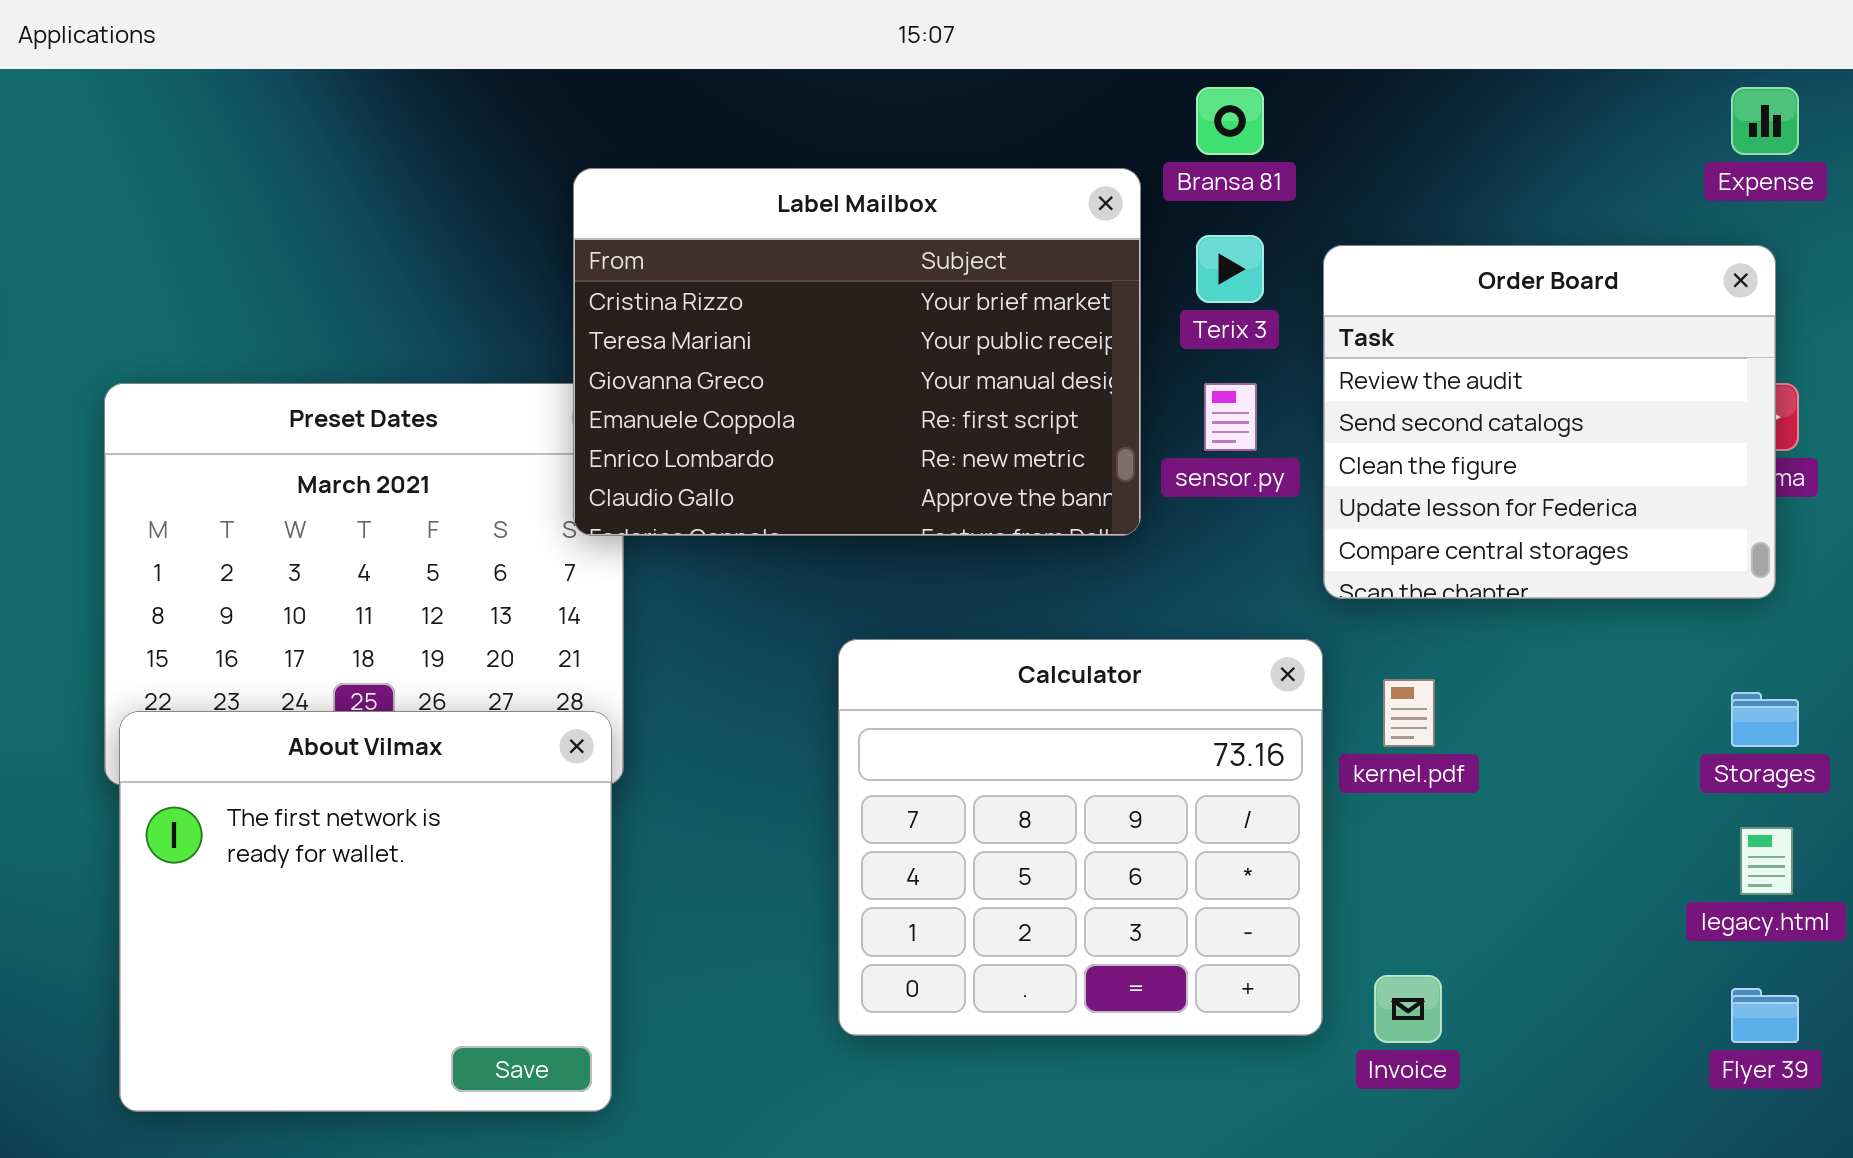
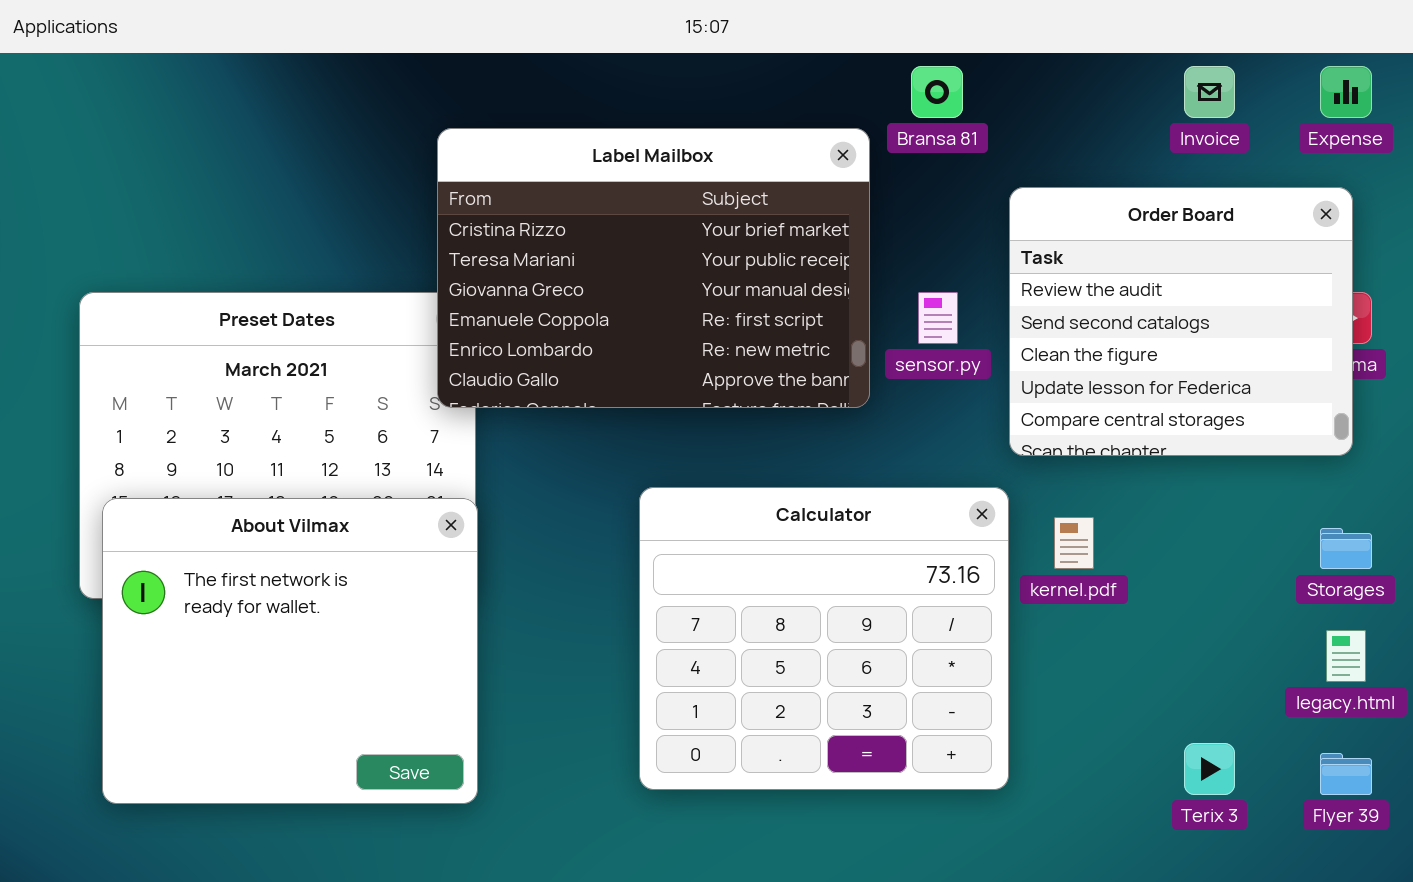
Terix 3: [1196,235,1264,303] -> [1184,743,1235,795], moved
About Vilmax: [119,711,612,1112] -> [102,498,478,804], moved
Invoice: [1374,975,1442,1043] -> [1184,66,1235,118], moved

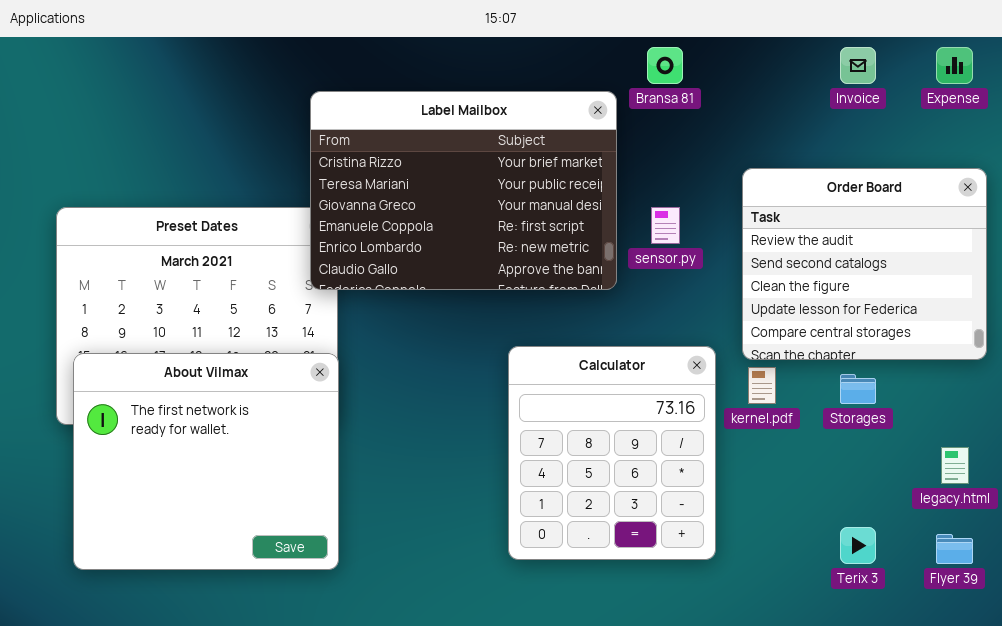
Order Board: [1009,187,1353,456] -> [742,168,987,360], moved
Calculator: [639,487,1009,790] -> [508,346,716,560], resized
Storages: [1320,528,1372,569] -> [840,374,876,404], moved

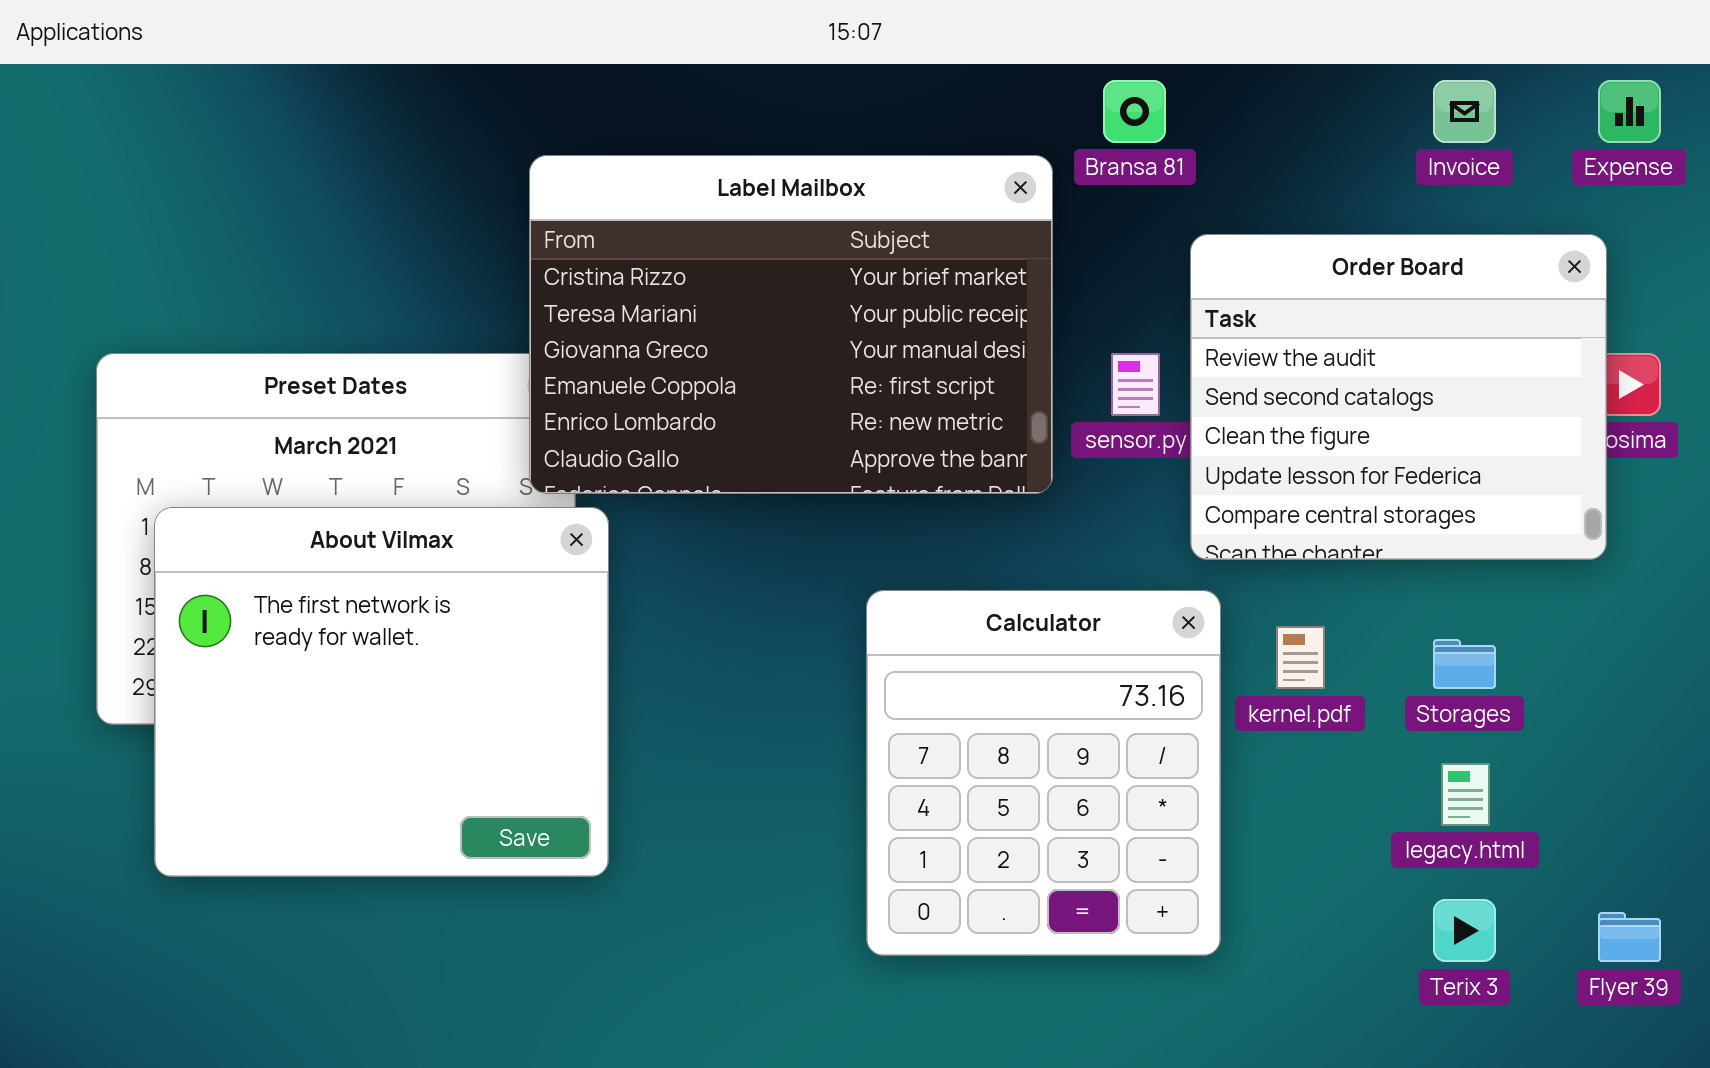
Order Board: [742,168,987,360] -> [1190,234,1607,560], moved
About Vilmax: [73,353,339,570] -> [154,507,609,877], moved
legacy.html: [941,447,969,484] -> [1441,763,1490,826], moved

